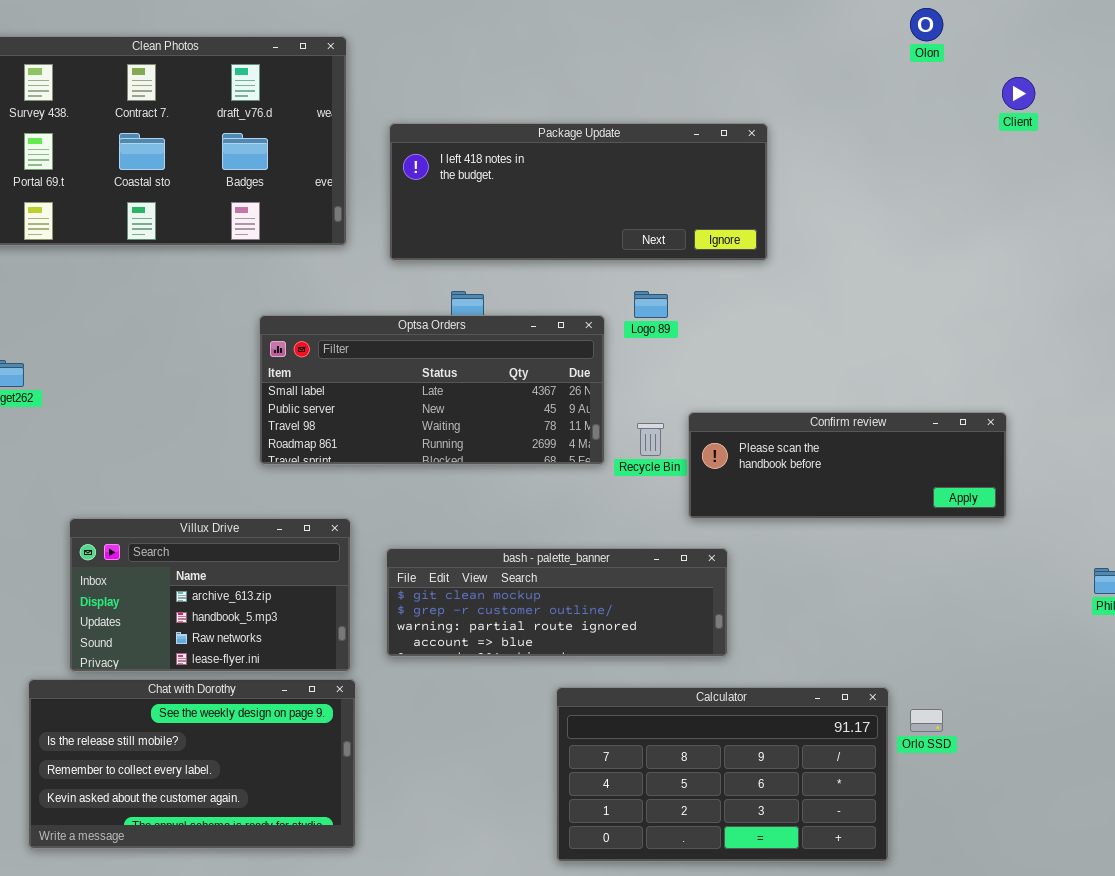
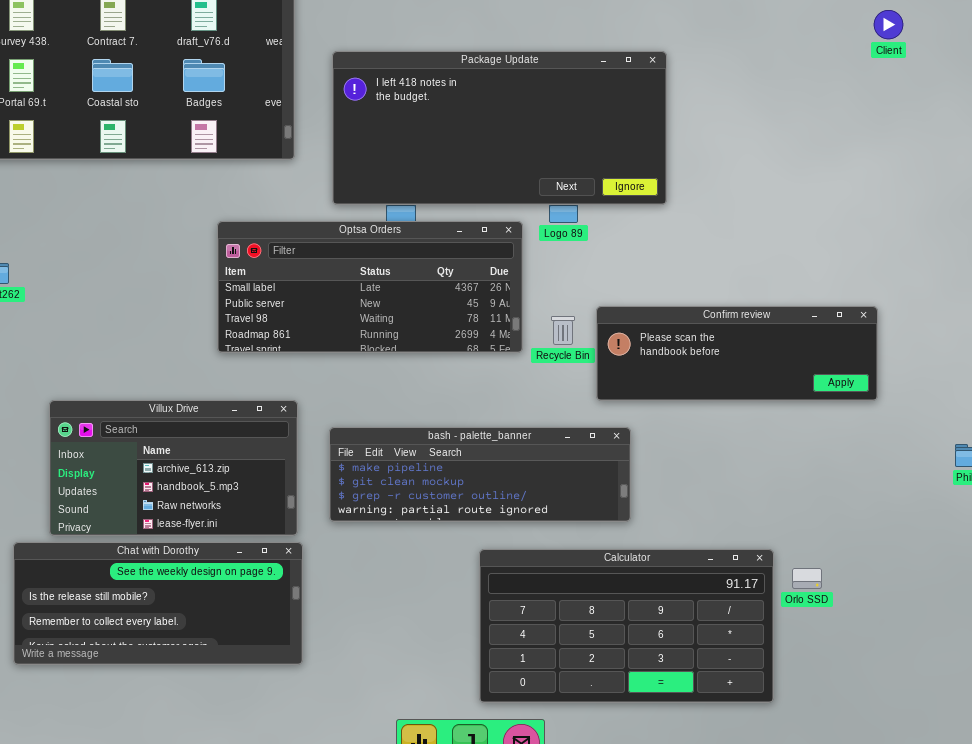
Package Update: [389,123,768,261] -> [332,51,667,205], resized
bash - palette_banner: [386,548,728,657] -> [329,427,631,522], scrolled up 1 row
Chat with Dorothy: [28,679,356,849] -> [13,542,303,665], resized

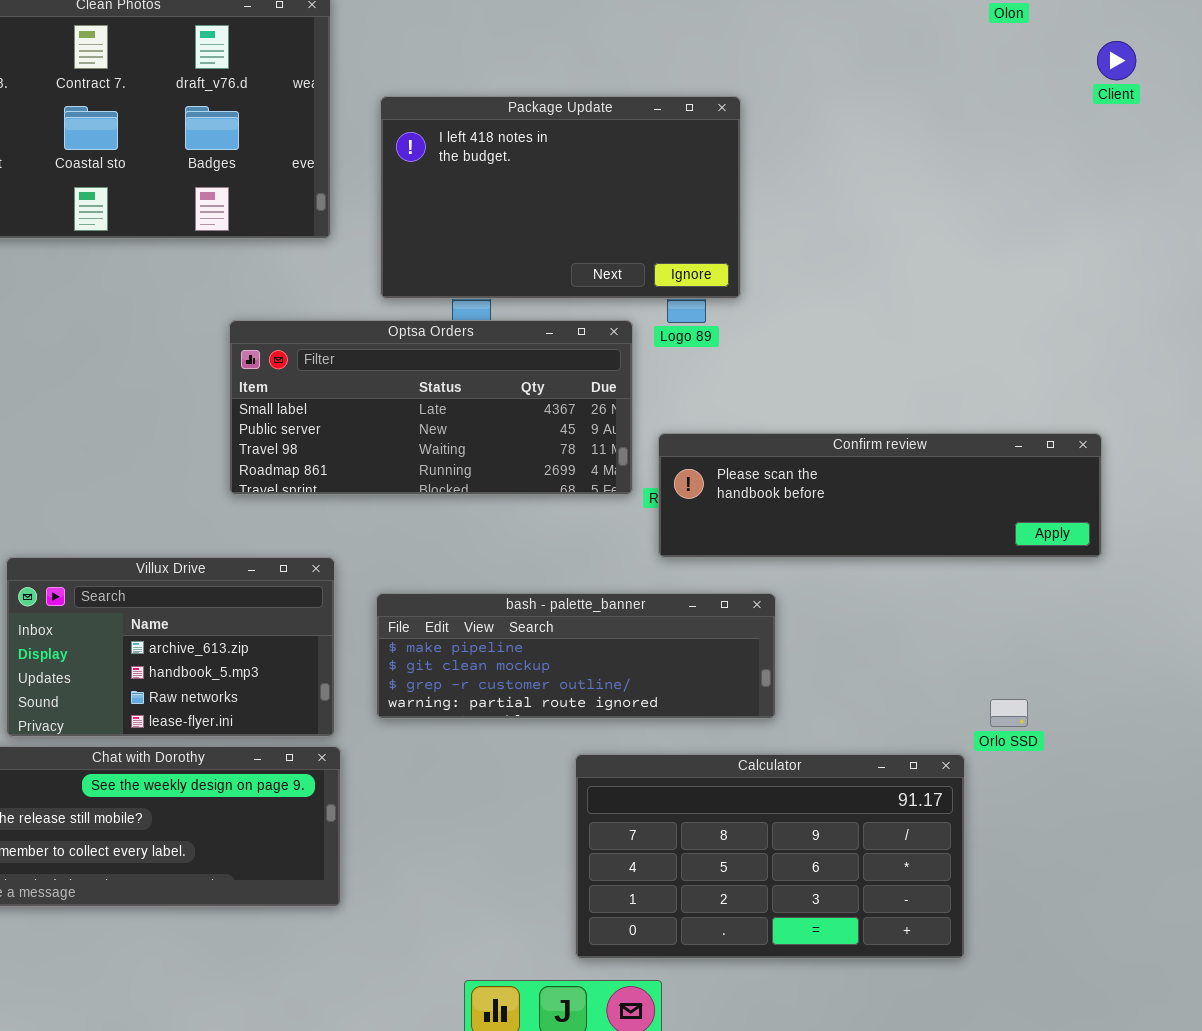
Package Update: [332,51,667,205] -> [380,96,741,299], resized
Confirm review: [596,306,878,401] -> [658,433,1102,558], resized
Orlo SSD: [792,568,822,589] -> [990,699,1028,727], moved

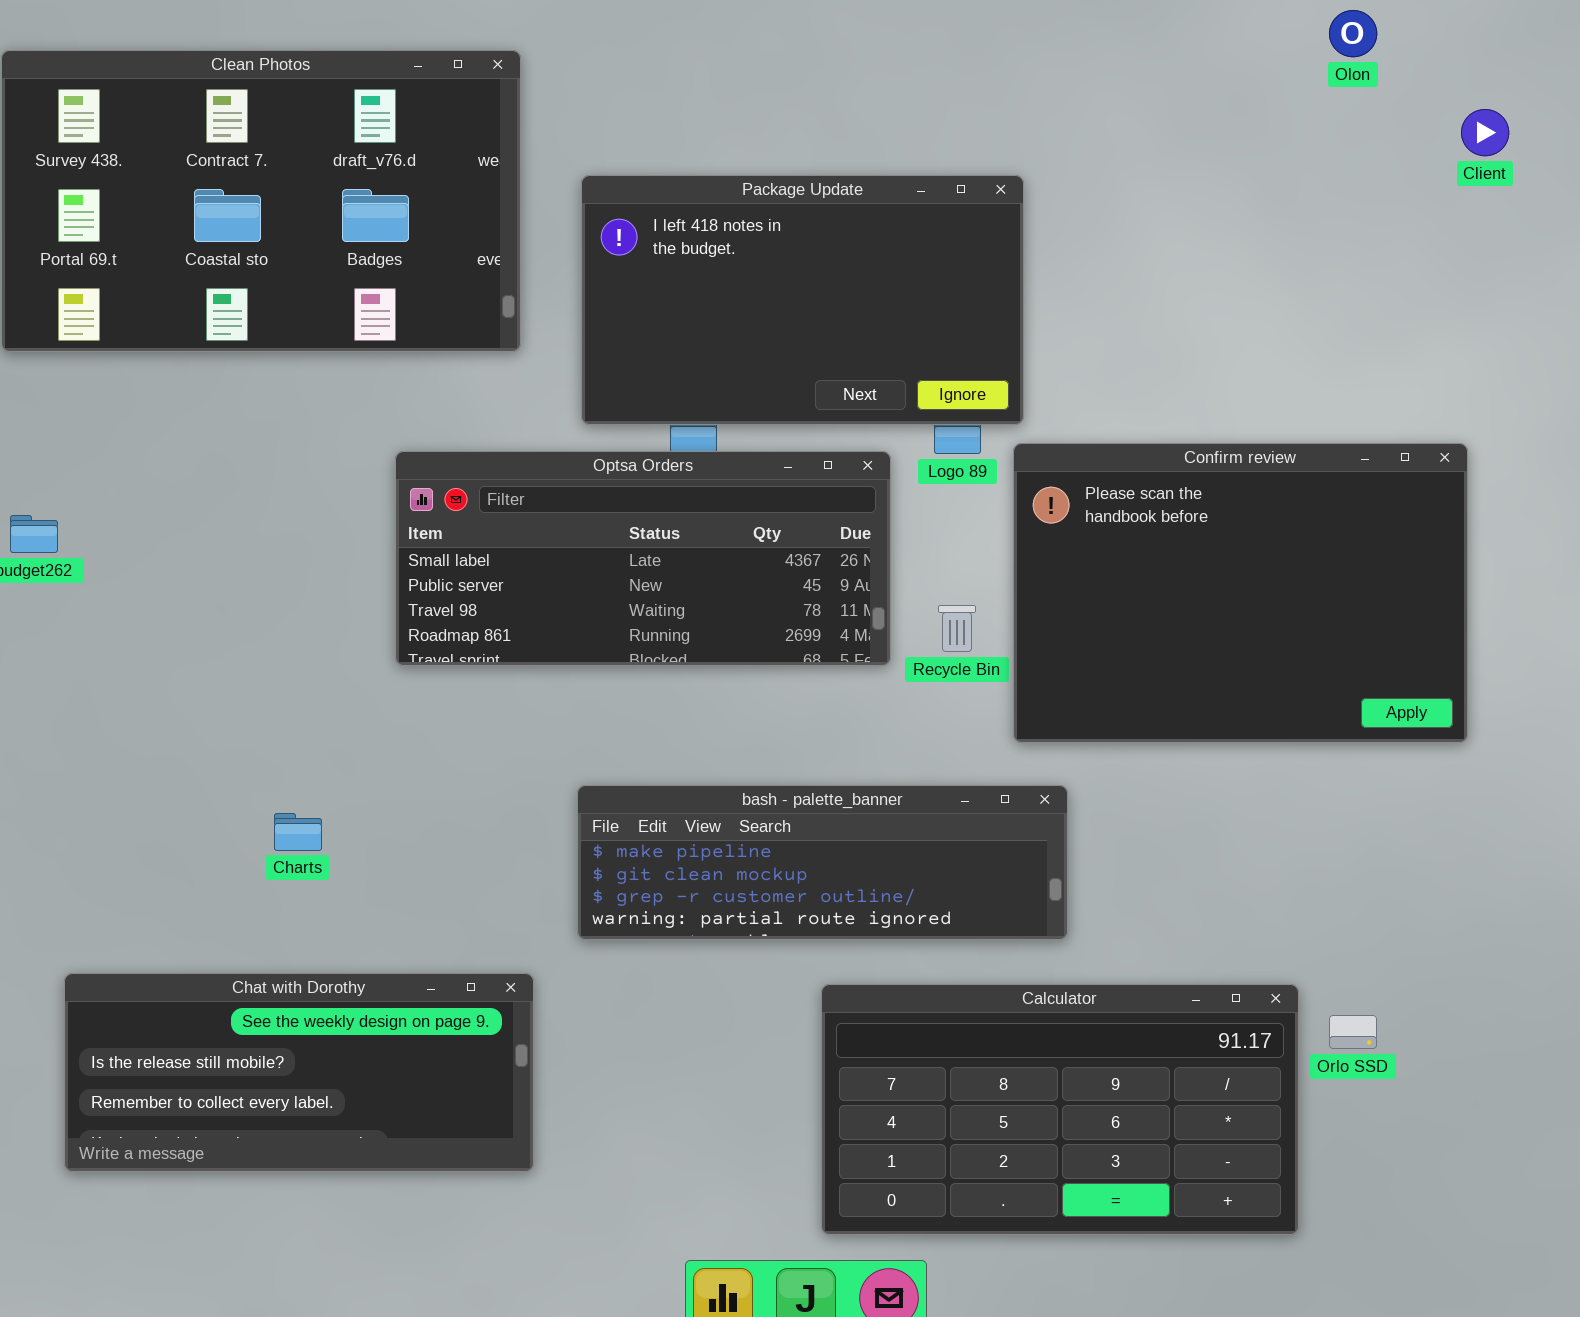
Confirm review: [658,433,1102,558] -> [1013,443,1468,743], resized
Villux Drive: [6,557,335,737] -> none, closed
Orlo SSD: [990,699,1028,727] -> [1329,1015,1377,1049], moved

